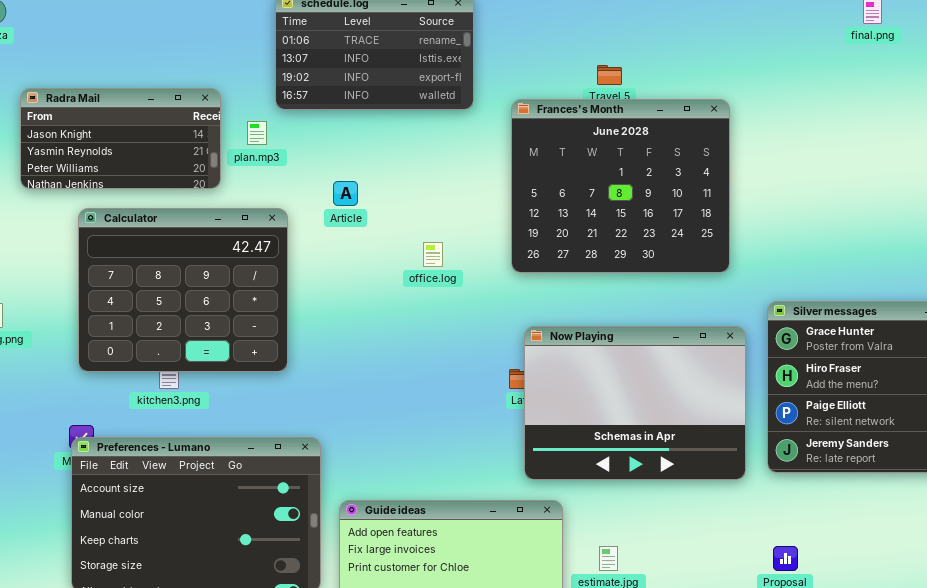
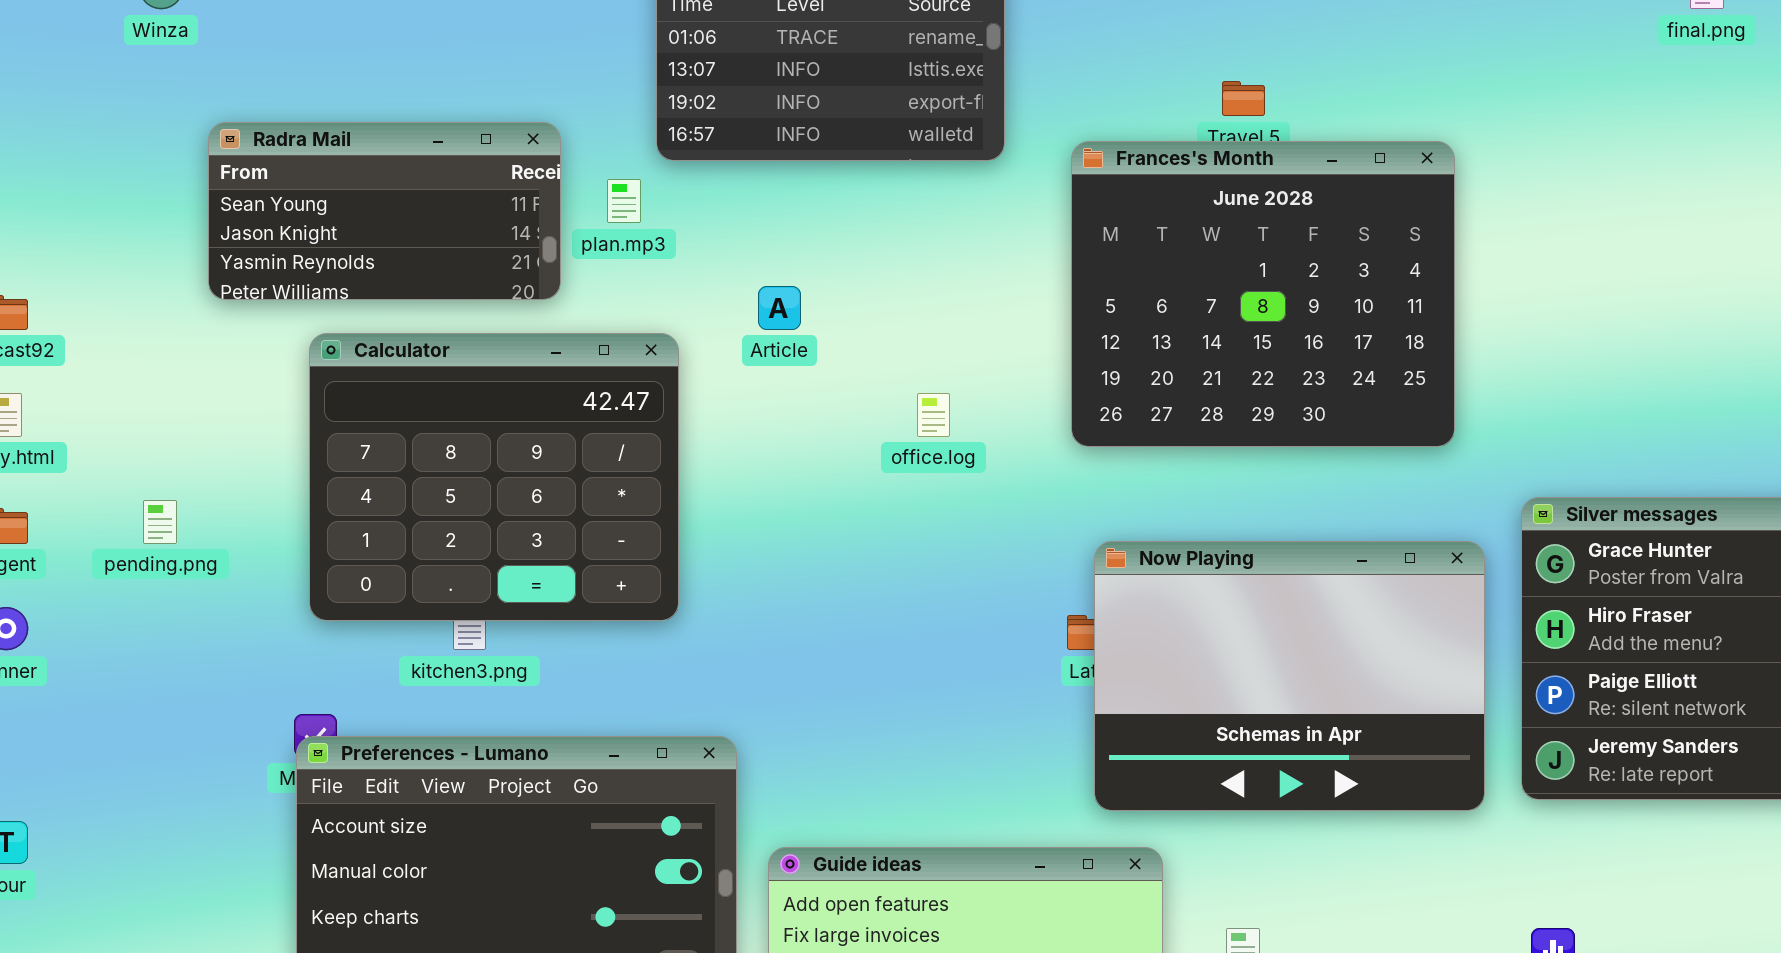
Radra Mail: [20,88,221,189] -> [208,122,561,300], scrolled up 1 row

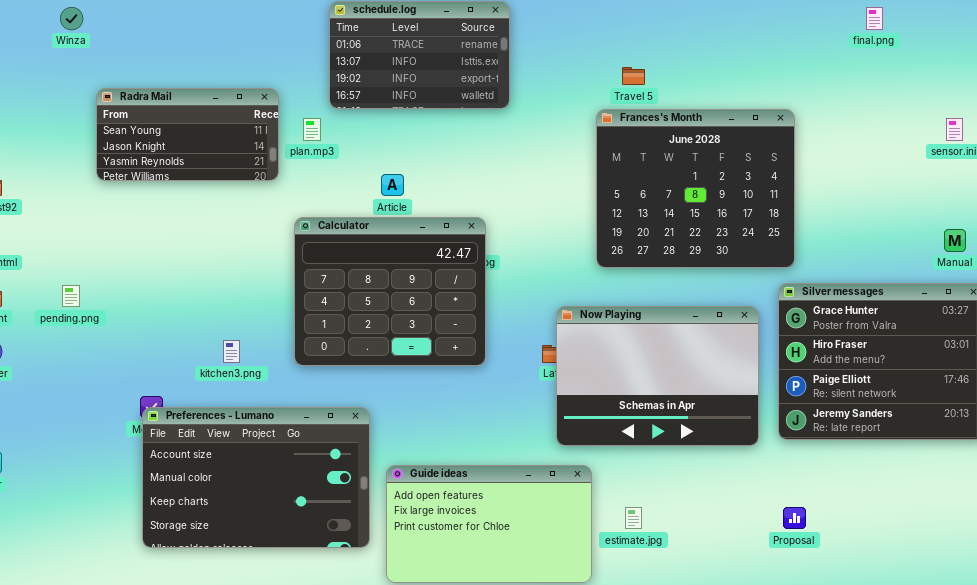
Frances's Month: [1071,141,1455,447] -> [596,109,795,268], moved
Calculator: [309,333,679,621] -> [294,217,486,366], moved

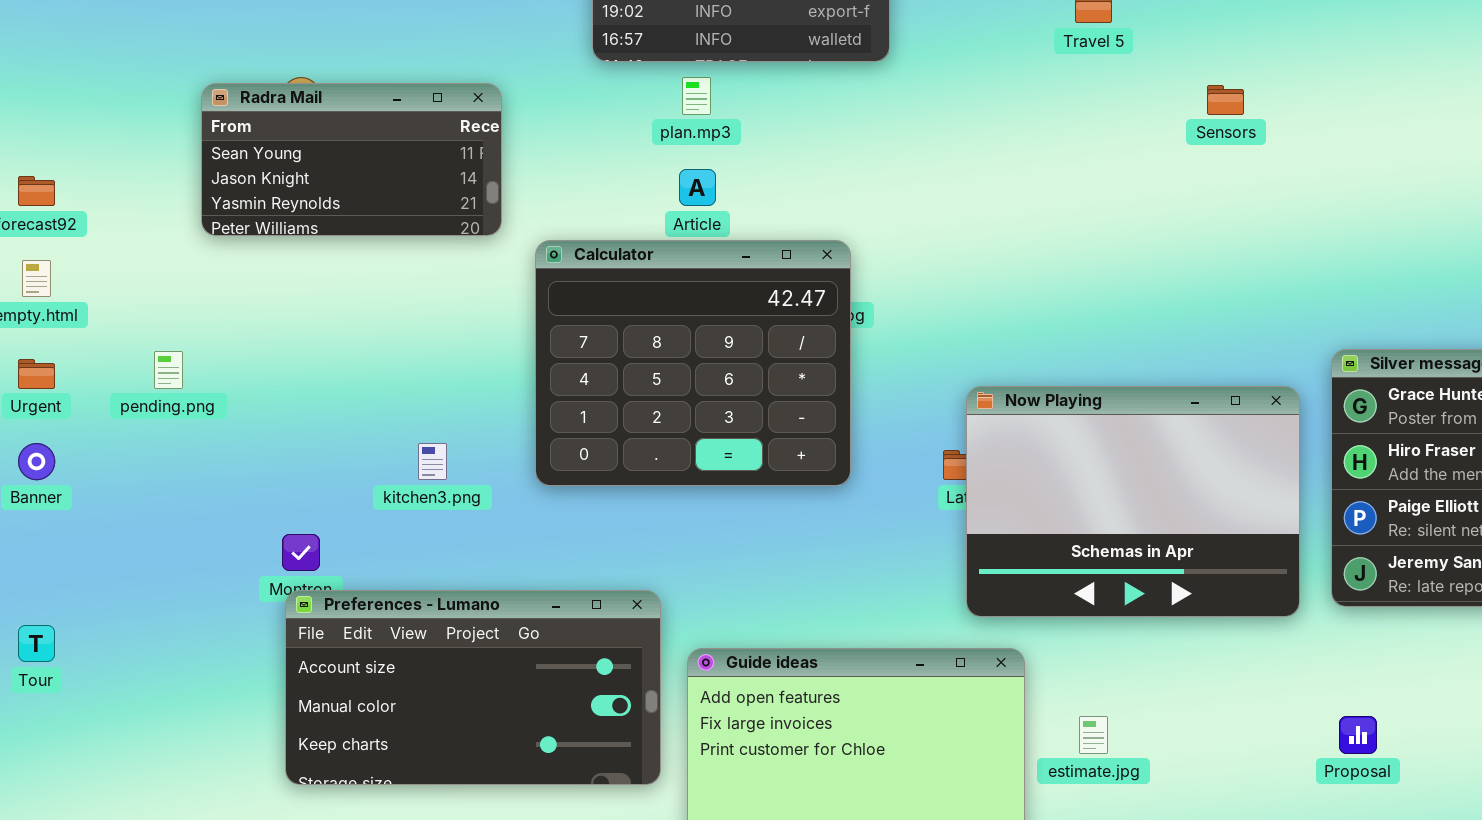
Radra Mail: [96,88,279,181] -> [201,83,502,236], moved
Frances's Month: [596,109,795,268] -> none, closed
plan.mp3: [303,118,321,141] -> [682,77,711,115], moved
Preferences - Lumano: [142,407,370,548] -> [285,590,661,785], resized

